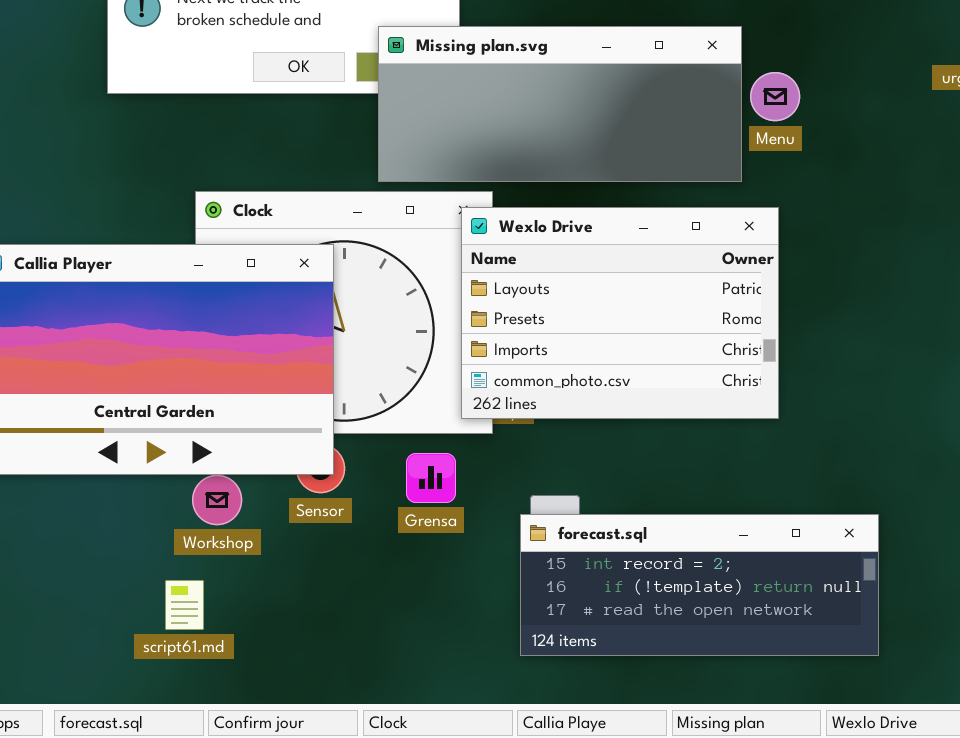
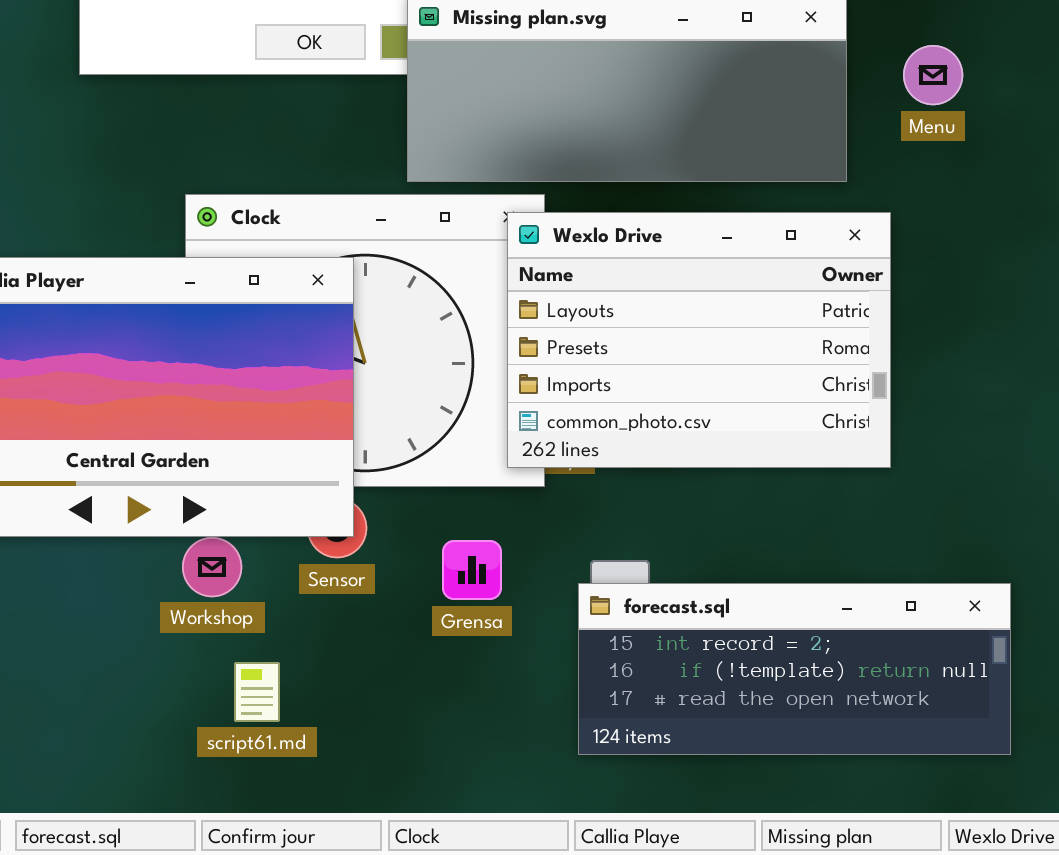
Menu: [750,72,800,121] -> [903,45,963,105], moved
Grensa: [406,453,456,503] -> [442,540,502,600], moved
script61.md: [165,580,204,630] -> [234,662,280,722], moved

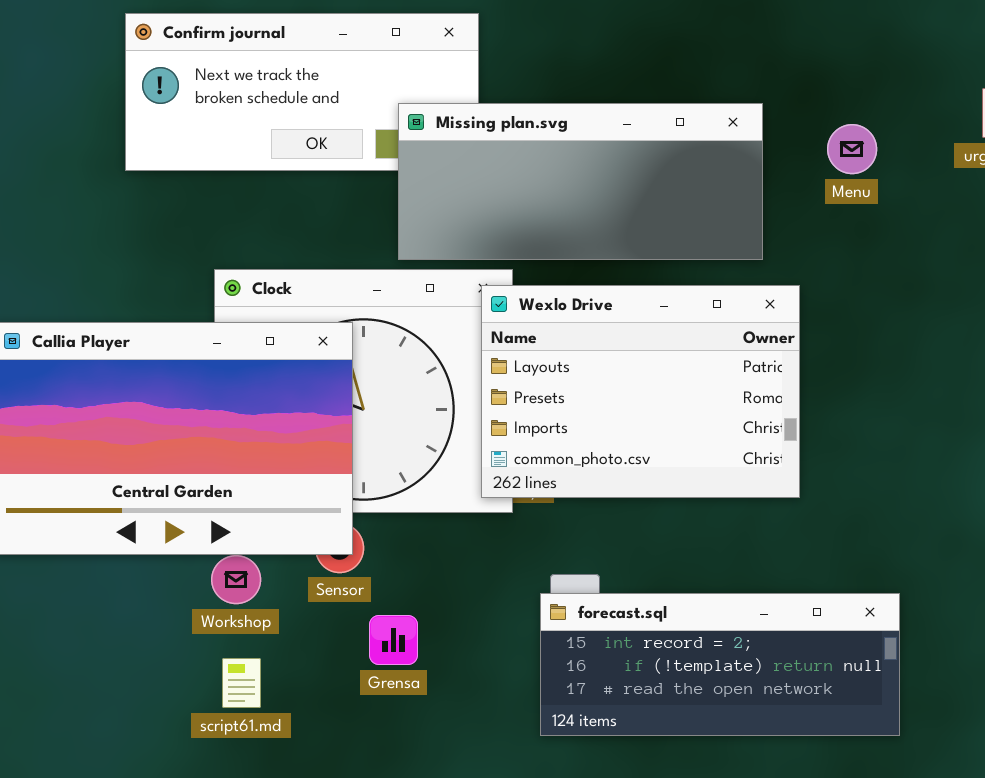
Menu: [903,45,963,105] -> [827,124,877,174], moved
Grensa: [442,540,502,600] -> [369,615,418,665], moved
script61.md: [234,662,280,722] -> [222,658,261,708], moved

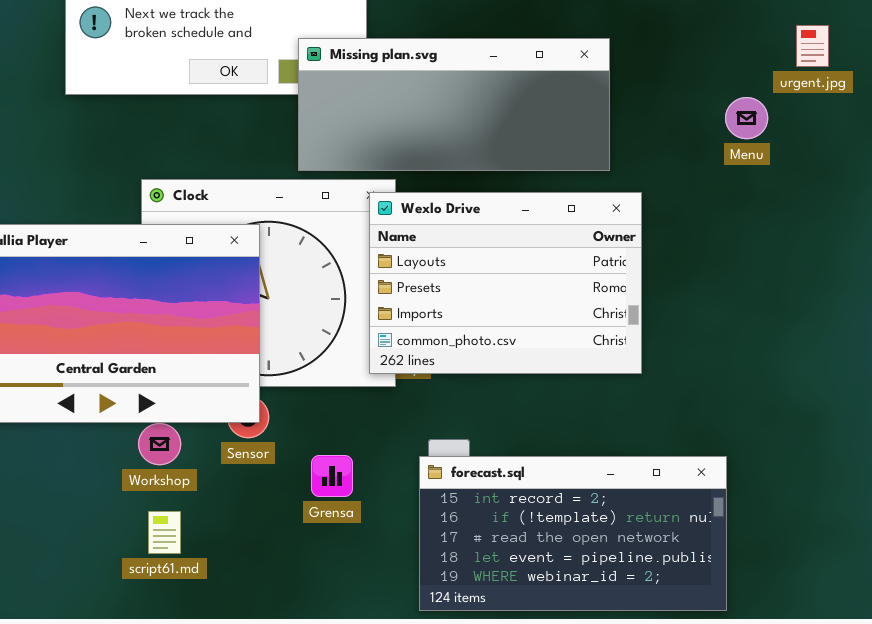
Menu: [827,124,877,174] -> [725,97,768,139], moved
forecast.sql: [540,593,900,736] -> [419,456,727,611], resized
Grensa: [369,615,418,665] -> [311,455,353,497], moved

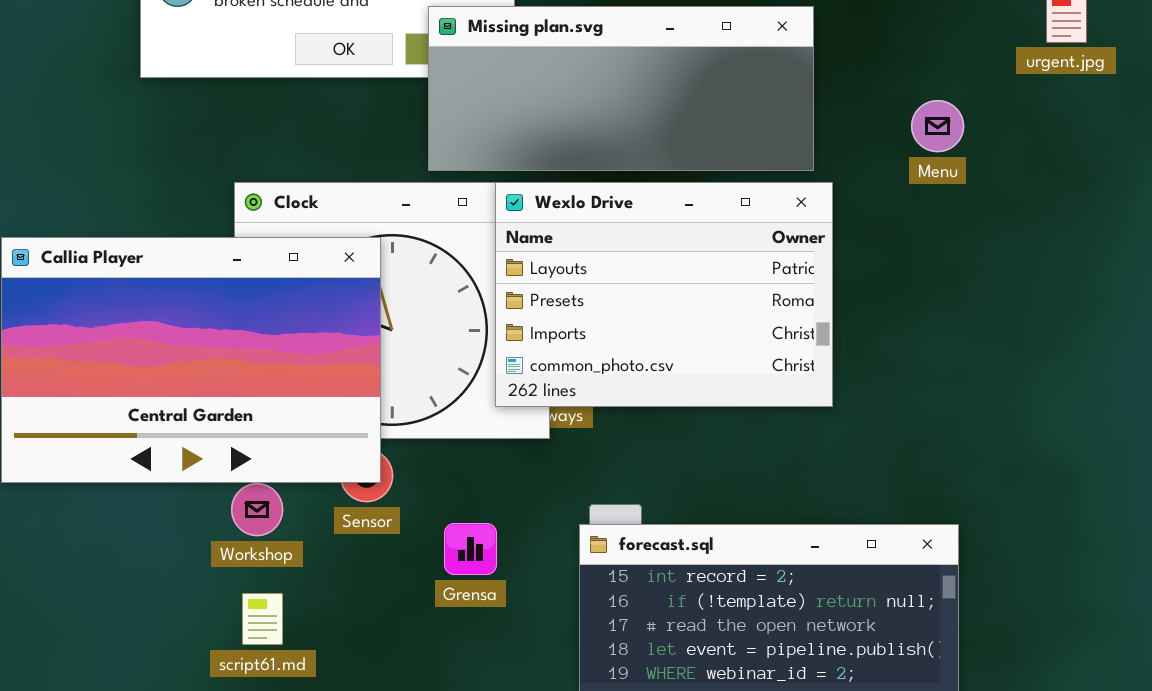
Menu: [725,97,768,139] -> [911,100,964,152], moved
Wexlo Drive: [369,192,642,374] -> [495,182,833,407], moved

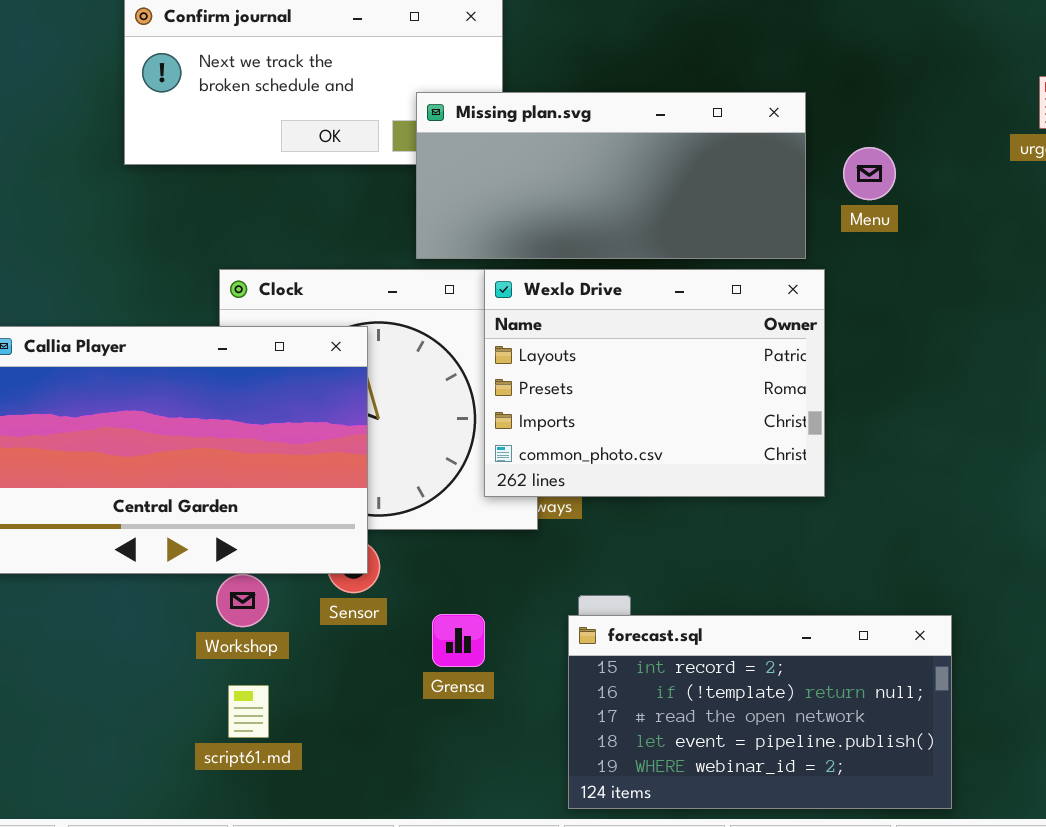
Menu: [911,100,964,152] -> [843,147,896,200], moved

